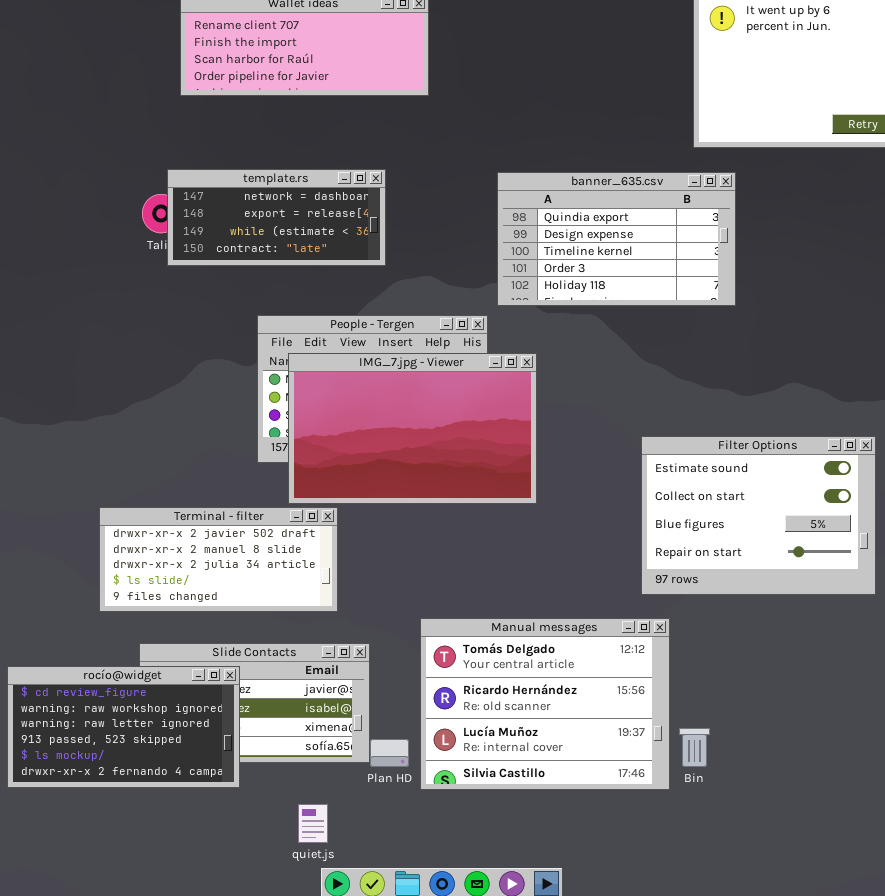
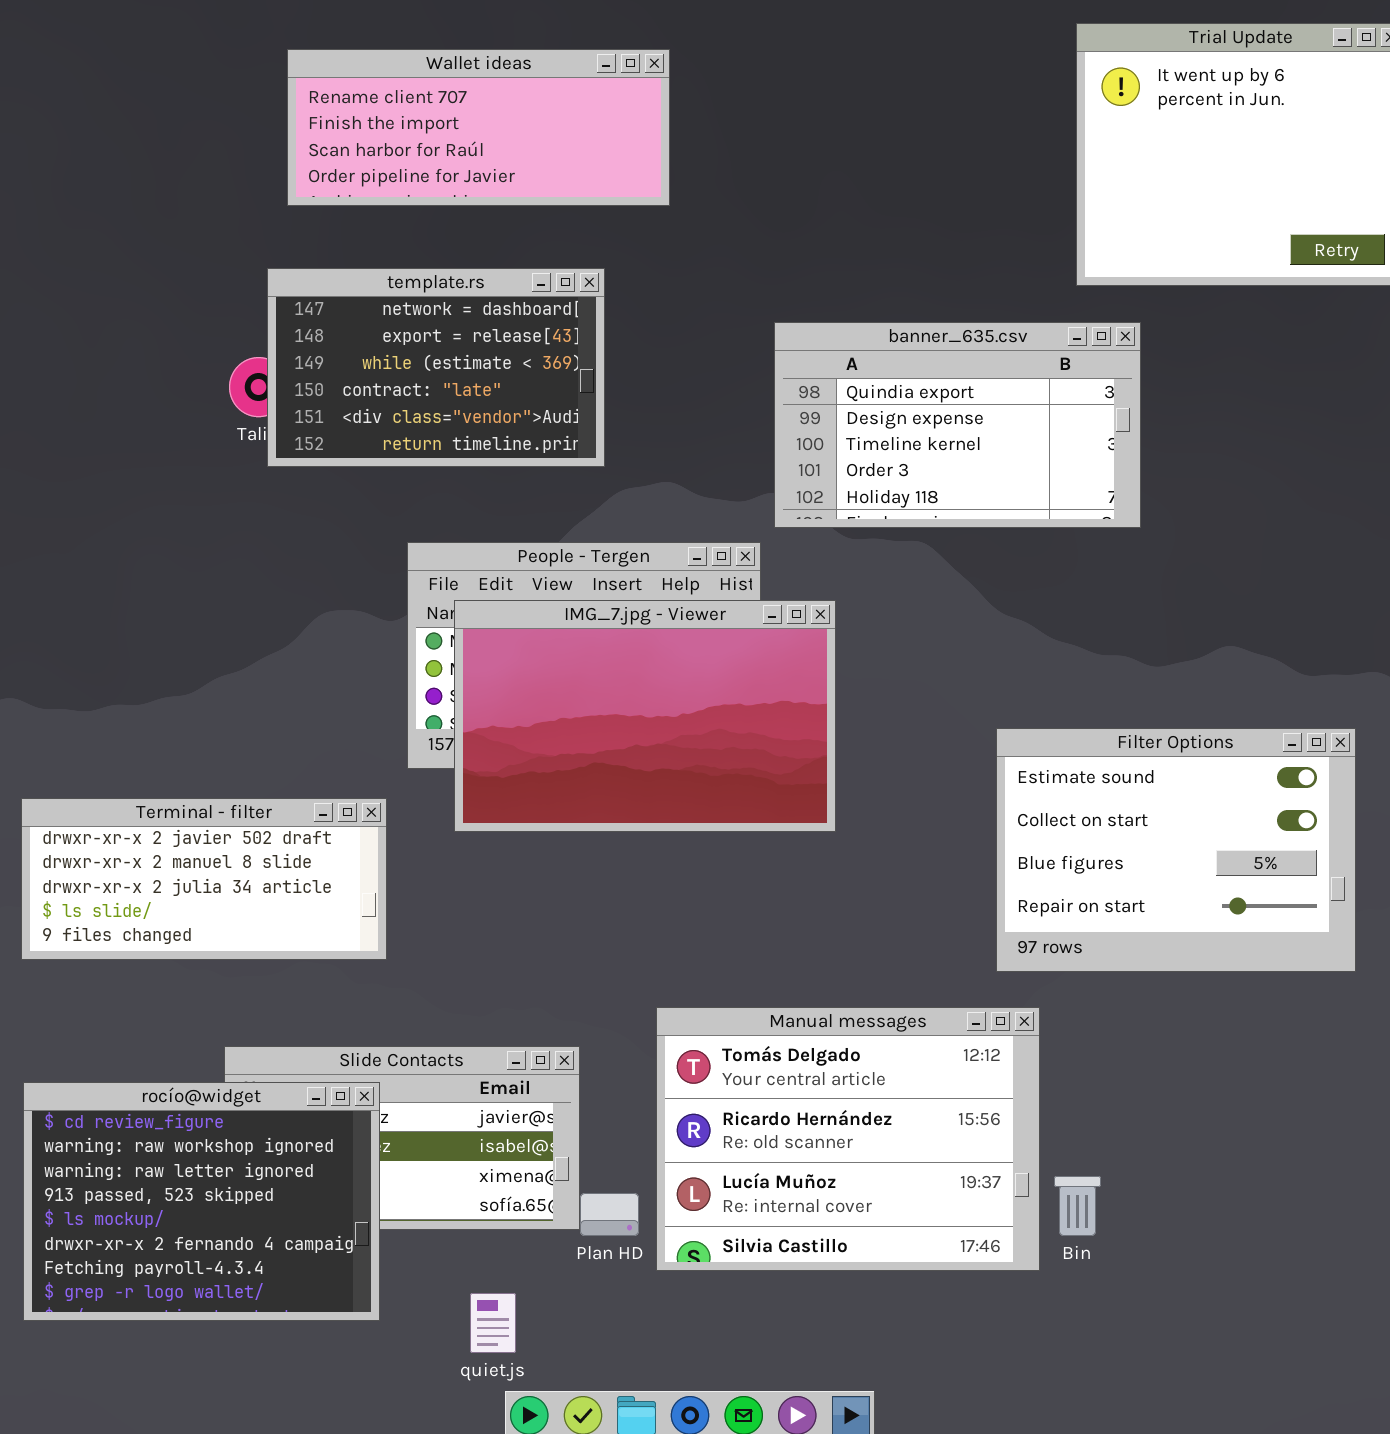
template.rs: [167,169,386,266] -> [267,268,605,467], resized
Terminal - filter: [99,507,338,612] -> [21,798,387,960], moved
rocío@widget: [7,666,240,788] -> [23,1082,380,1321], resized

